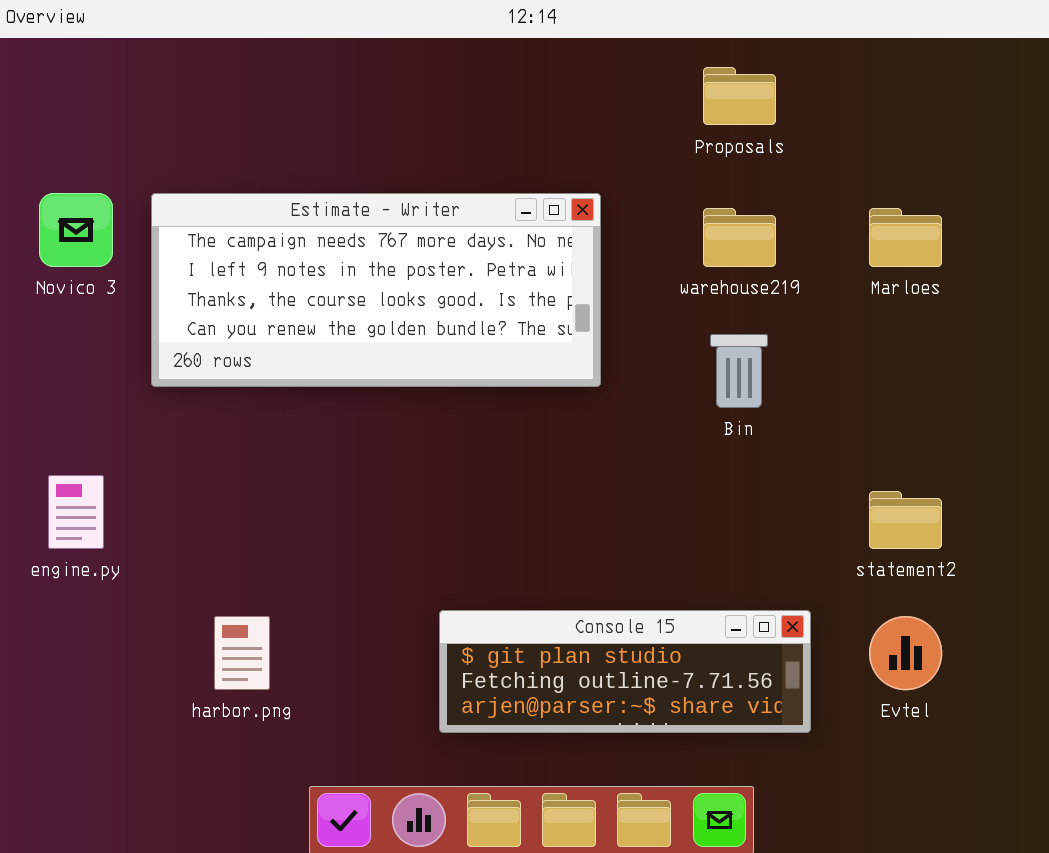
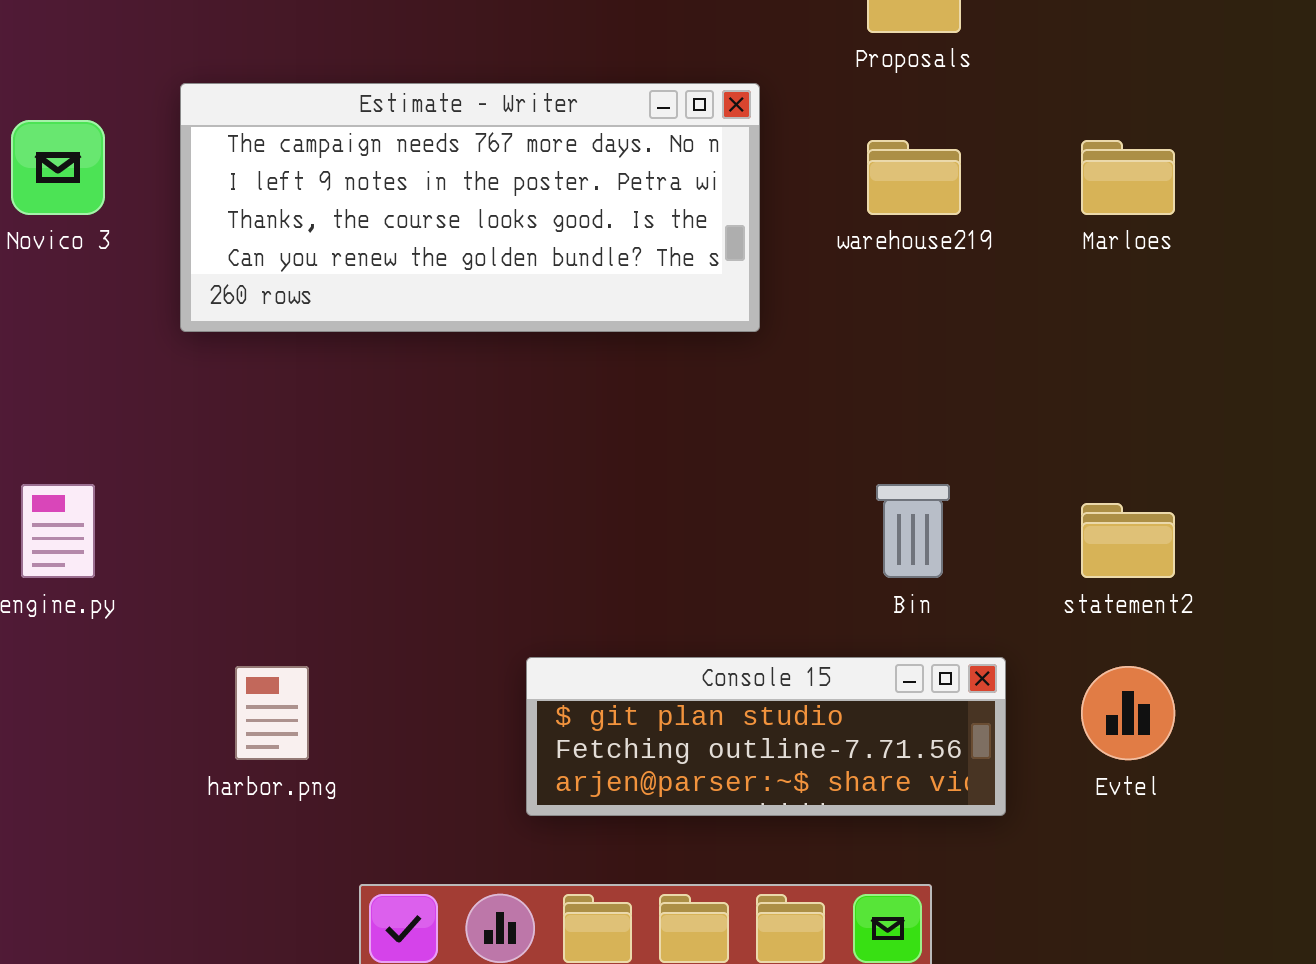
Estimate - Writer: [151,193,601,387] -> [180,83,760,332], moved
Bin: [710,334,768,408] -> [876,484,950,578], moved

